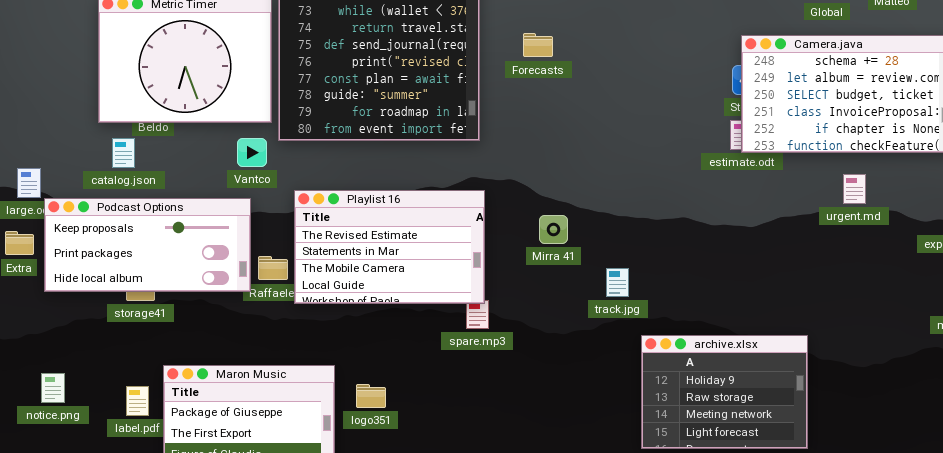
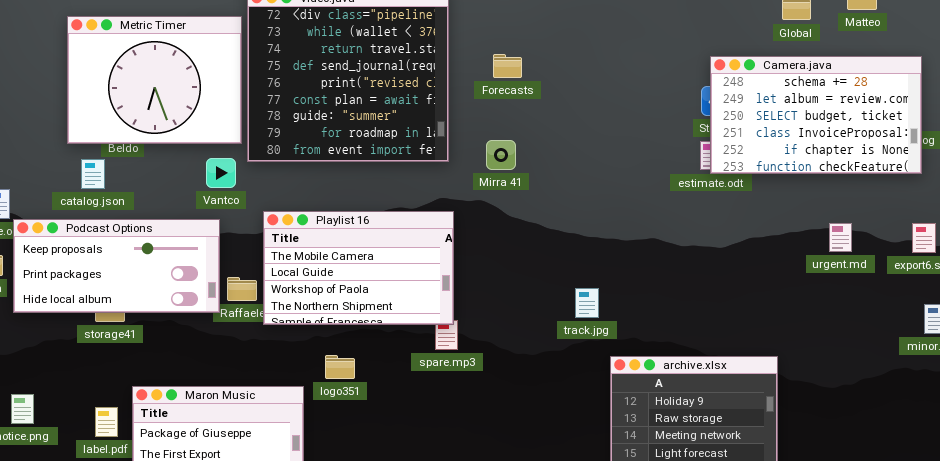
urgent.md: [843,174,866,204] -> [829,223,852,252], moved
Playlist 16: [294,190,485,304] -> [263,211,454,325], scrolled down 2 rows
Mirra 41: [539,215,568,244] -> [486,140,516,170], moved
logo351: [356,384,386,408] -> [325,355,355,379], moved

